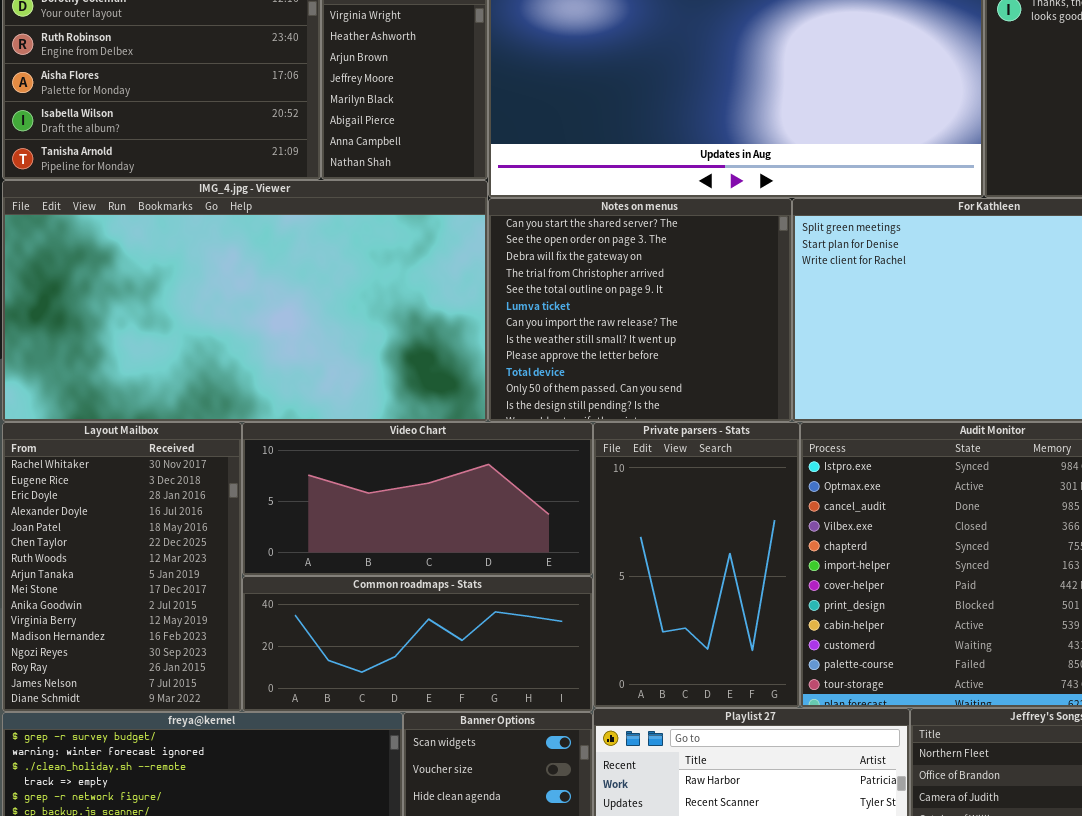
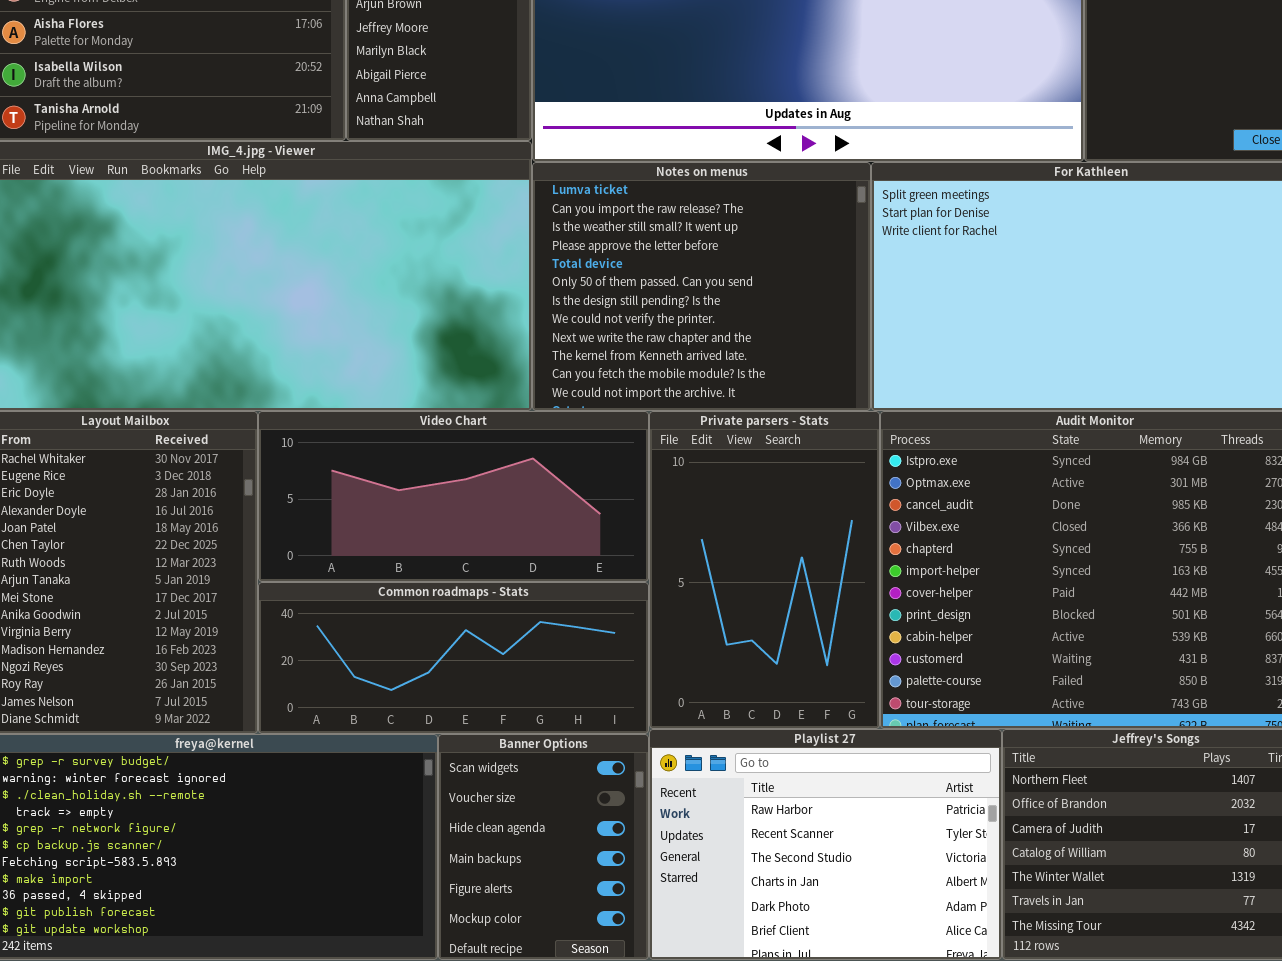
Notes on menus: [488,198,792,422] -> [532,162,871,411], scrolled down 5 rows

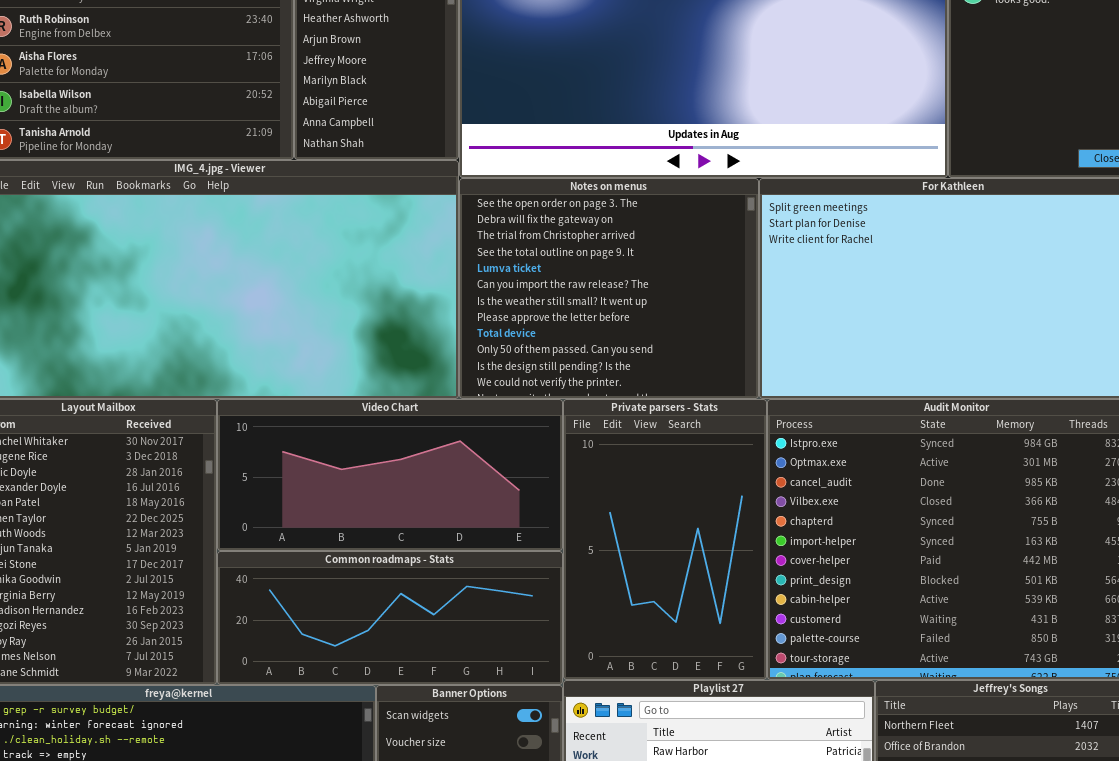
Notes on menus: [532,162,871,411] -> [459,178,759,399], scrolled up 4 rows

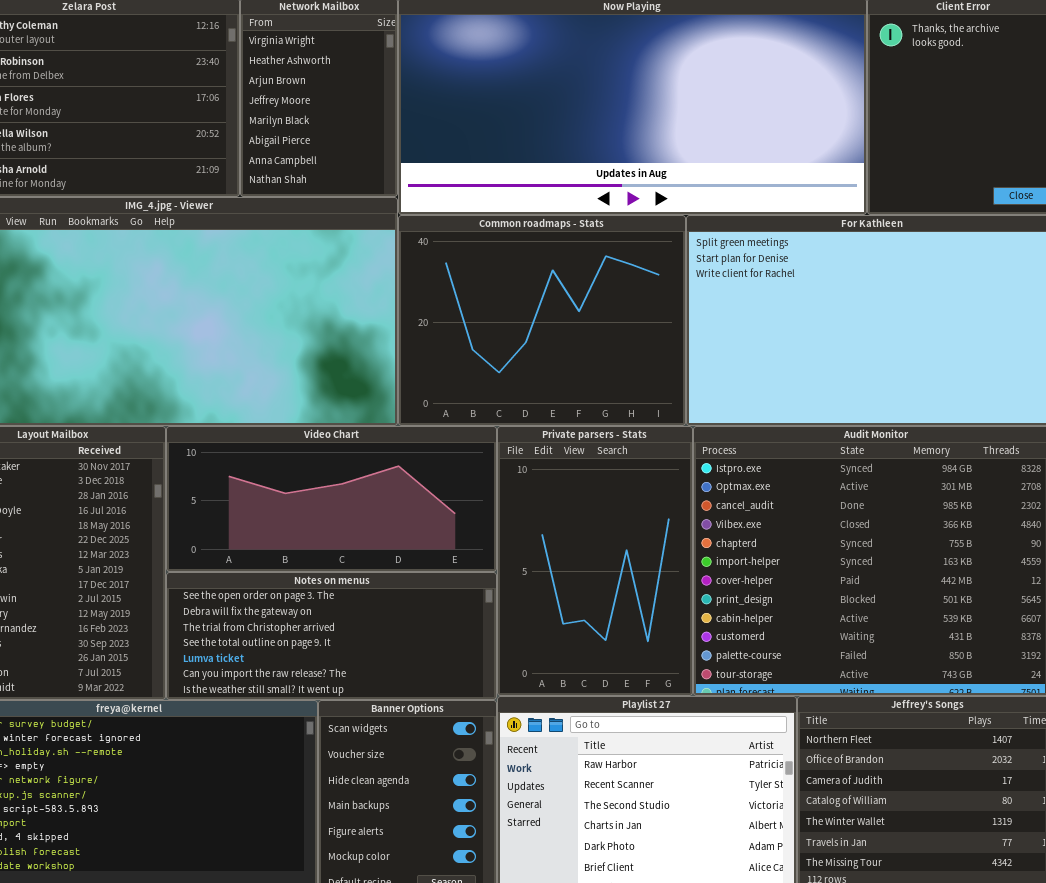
Notes on menus: [459,178,759,399] -> [166,572,497,700], moved, resized
Common roadmaps - Stats: [217,551,563,685] -> [398,215,686,426], moved, resized

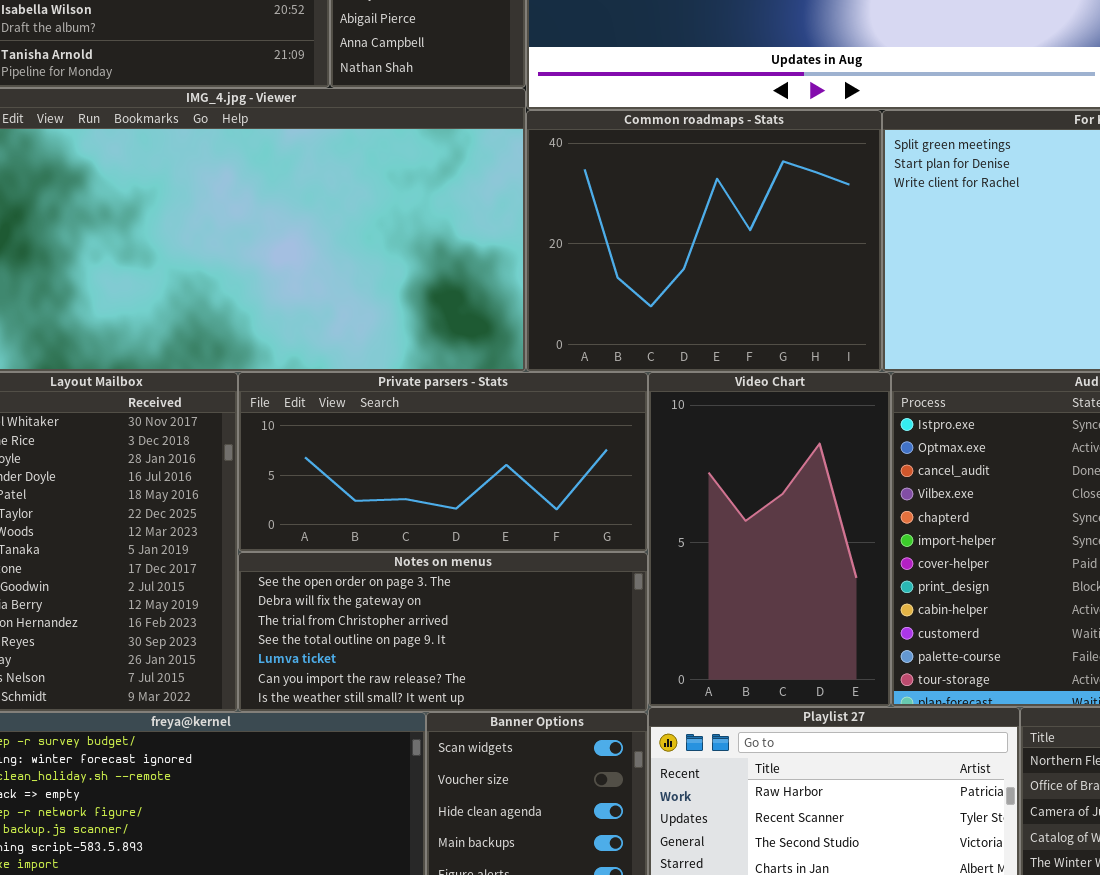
Video Chart: [166,426,497,572] -> [648,372,891,707], moved, resized
Private parsers - Stats: [497,426,693,696] -> [238,372,648,552], moved, resized

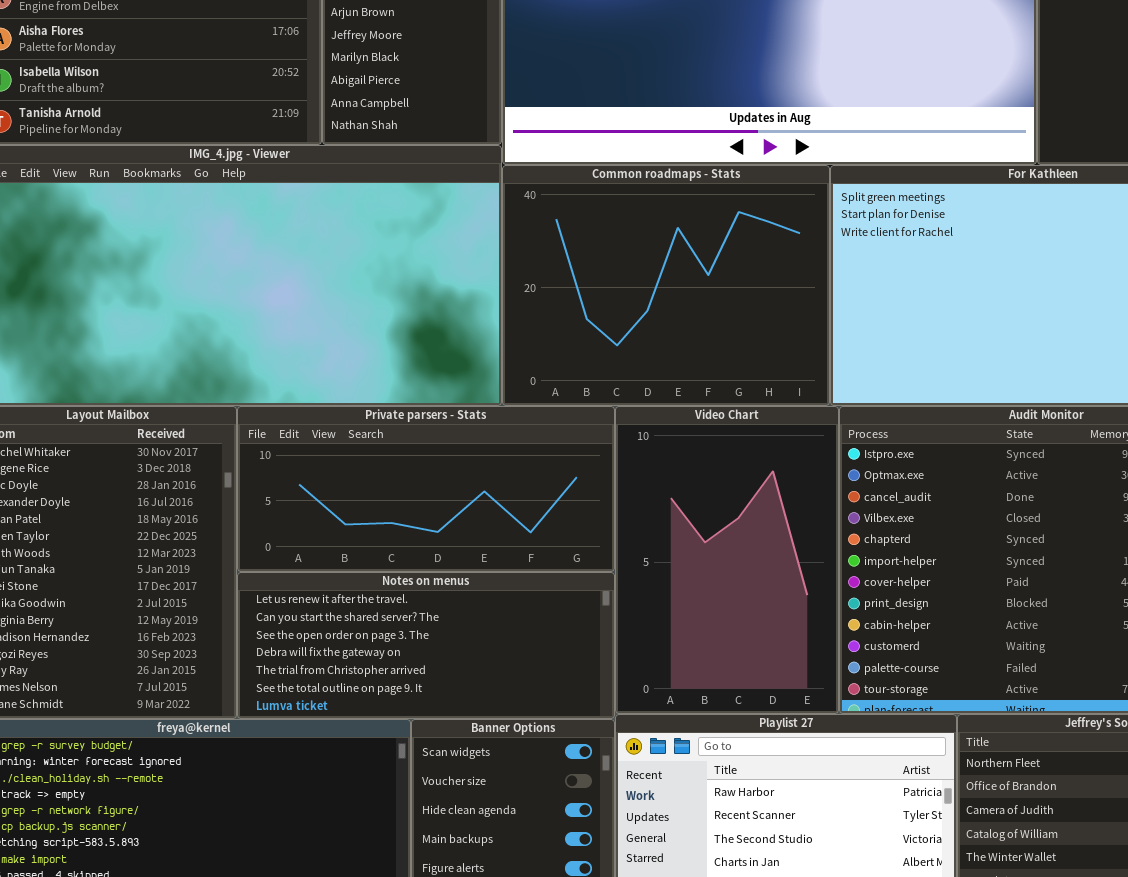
Notes on menus: [238,552,648,712] -> [237,572,615,719], scrolled up 2 rows

